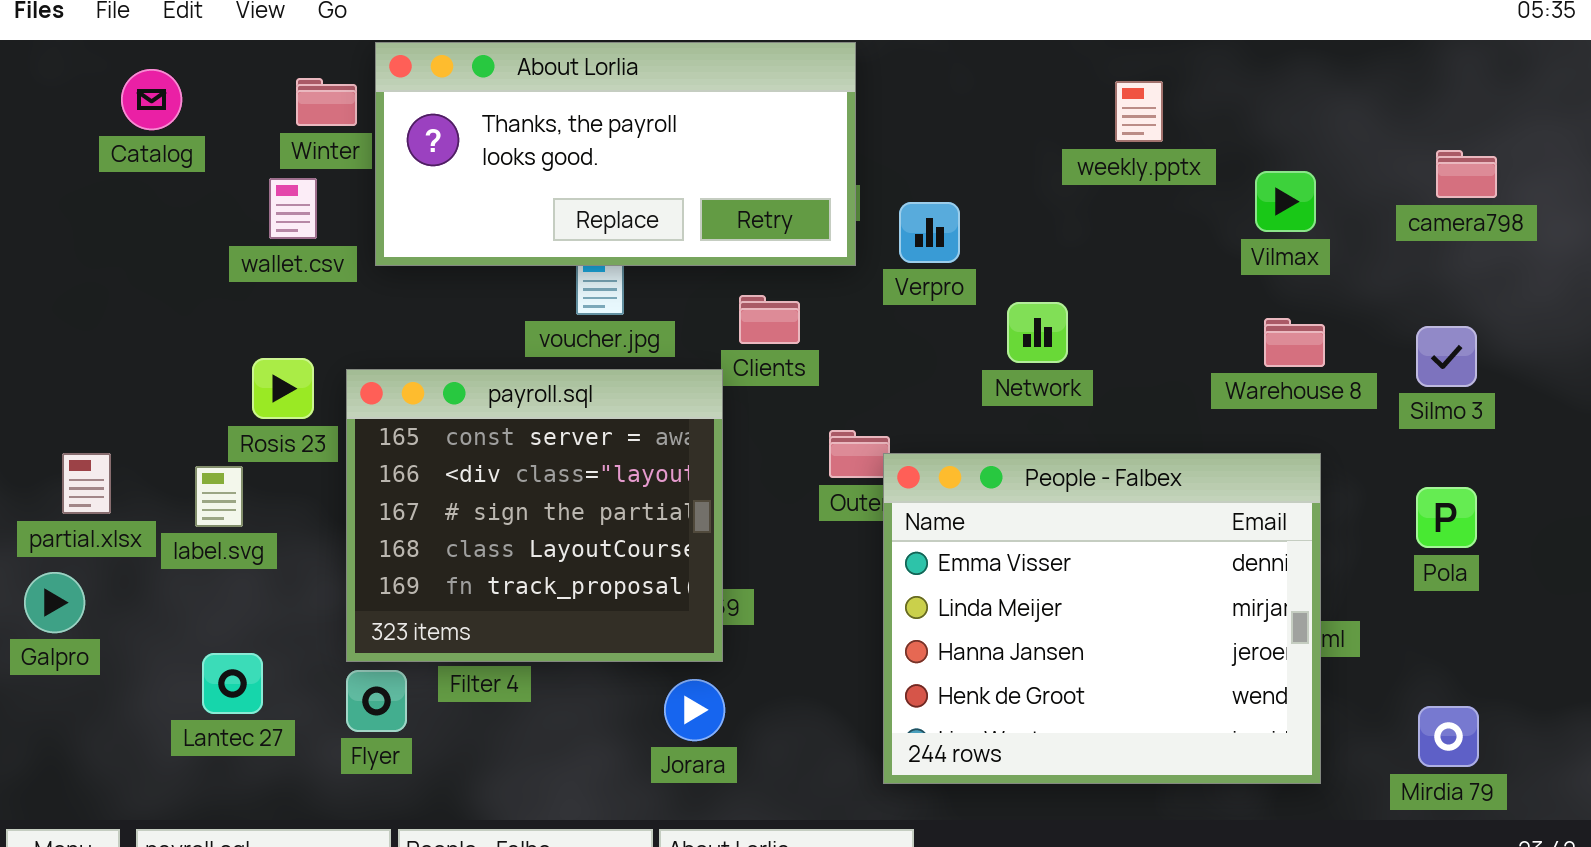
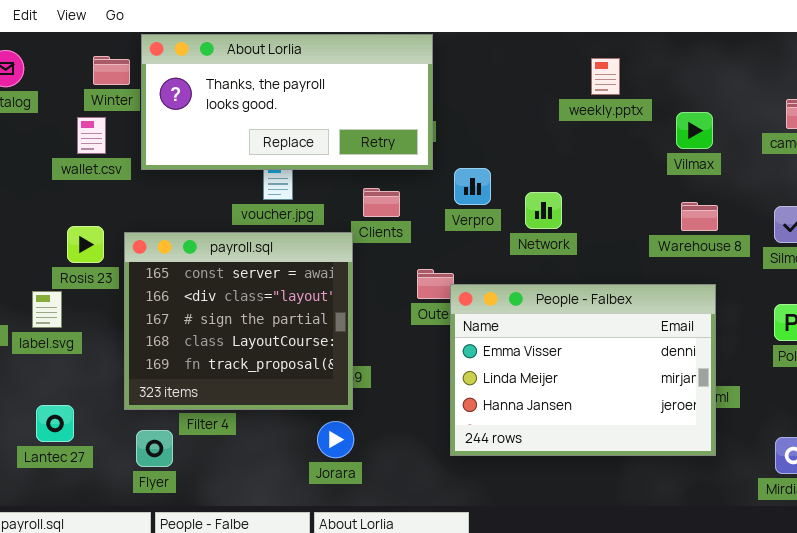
Verpro: [899,202,960,263] -> [454,168,491,205], moved
People - Falbex: [883,453,1321,784] -> [450,284,716,456], resized
Flyer: [346,670,407,732] -> [136,430,173,467], moved

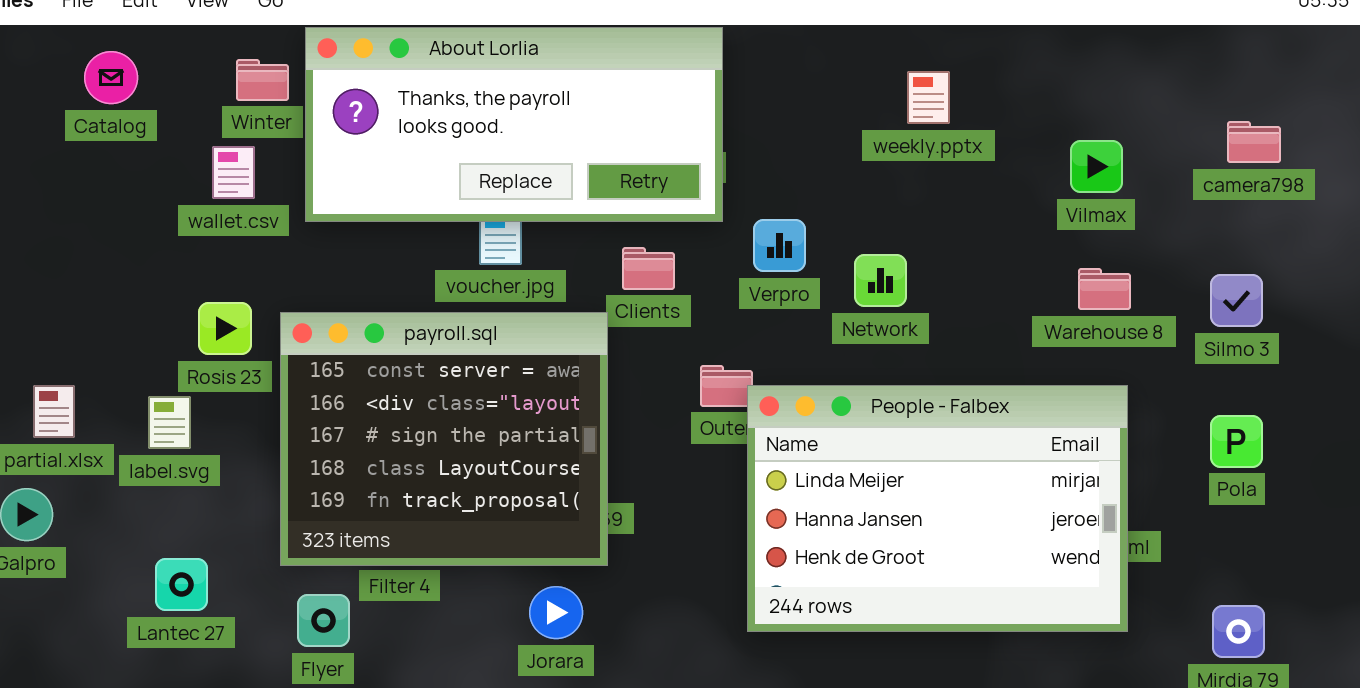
weekly.pptx: [591,58,620,95] -> [907,71,950,124], moved
People - Falbex: [450,284,716,456] -> [747,385,1128,632], scrolled down 1 row
Jorara: [317,421,354,458] -> [529,586,583,639], moved

